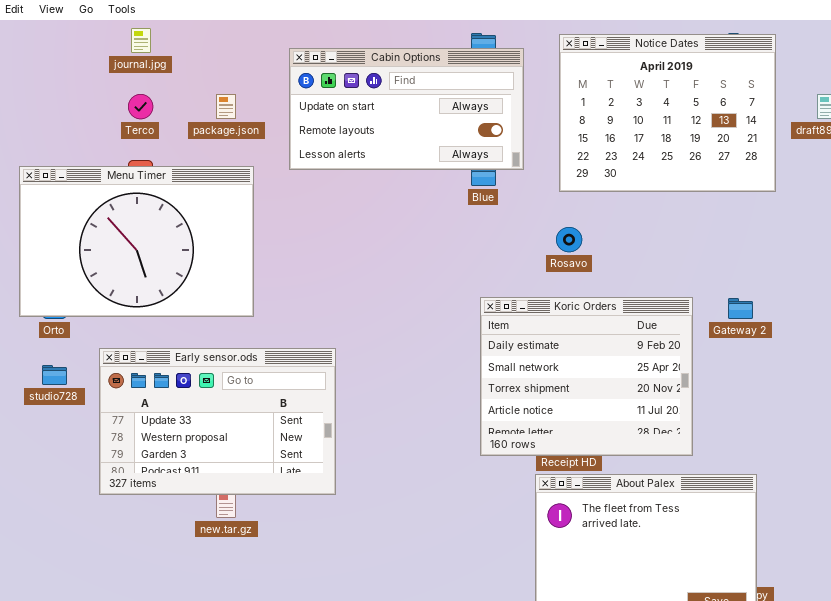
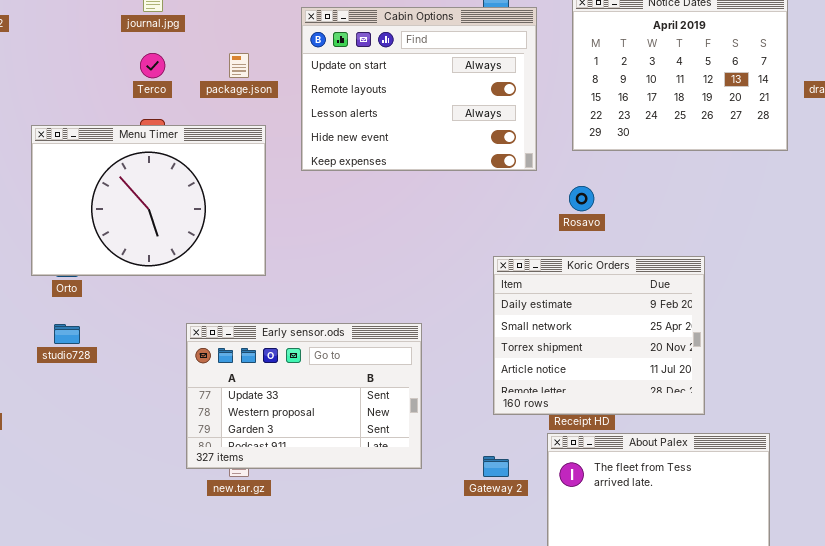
Cabin Options: [289,48,524,170] -> [301,7,537,171], resized
Gateway 2: [728,298,753,319] -> [483,456,509,477], moved
Early sensor.ods: [99,348,336,495] -> [186,323,422,469], moved

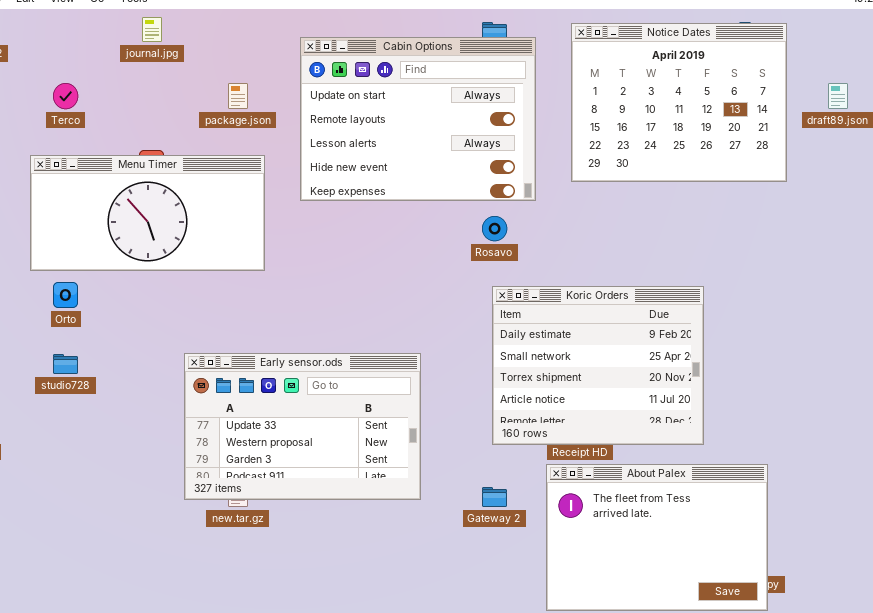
Terco: [140,53,165,78] -> [53,83,78,109], moved
Menu Timer: [31,125,266,276] -> [30,155,265,271], resized
Rosavo: [569,186,594,211] -> [482,216,507,241], moved

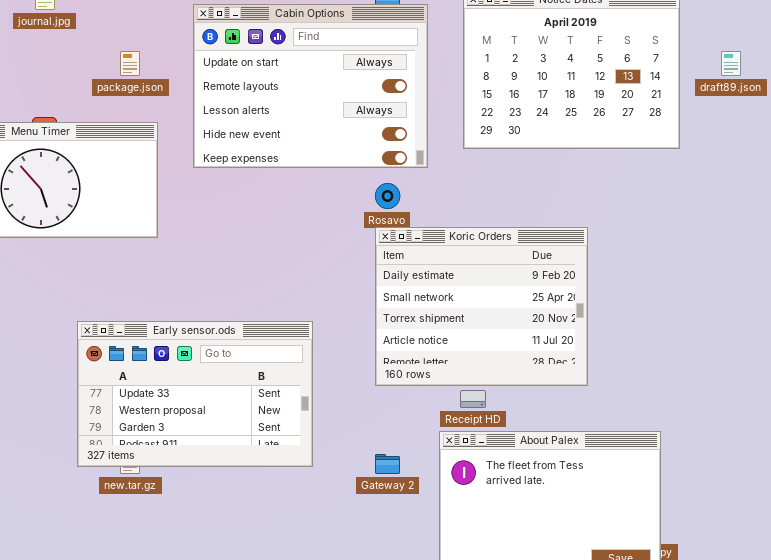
Koric Orders: [492,286,704,445] -> [375,227,588,386], moved

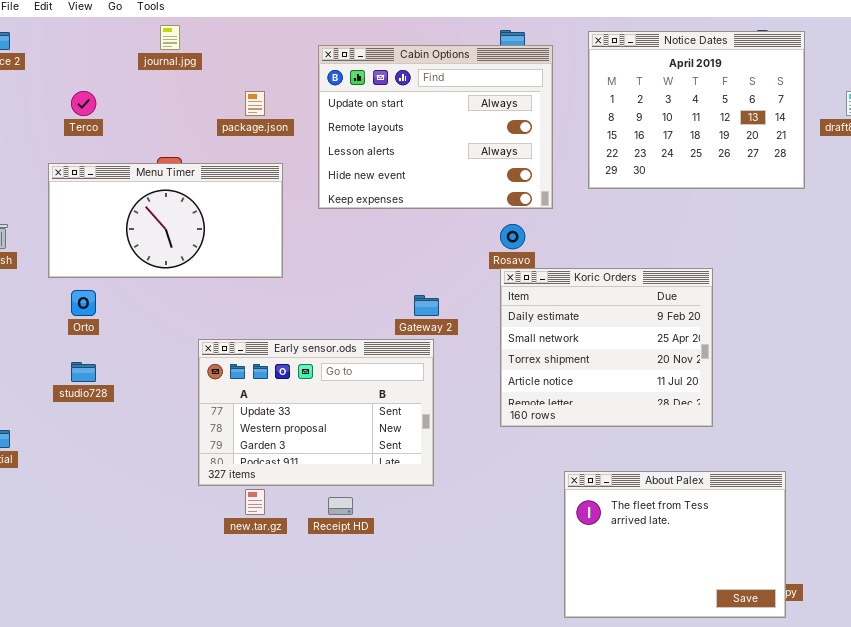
Early sensor.ods: [77,321,313,467] -> [198,339,434,486], moved
Receipt HD: [460,390,486,408] -> [328,497,353,515], moved
Gateway 2: [375,454,400,474] -> [414,295,439,316], moved

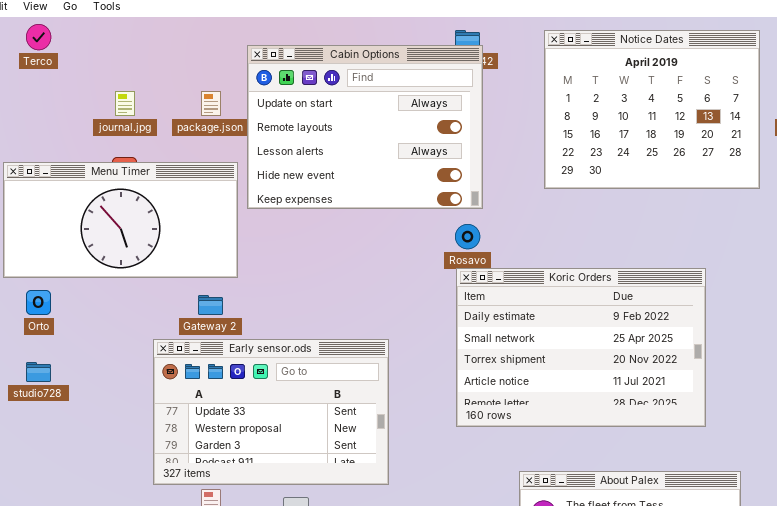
journal.jpg: [160,25,180,50] -> [115,91,135,116], moved
Cabin Options: [318,45,553,209] -> [247,45,483,209], moved
Terco: [71,91,96,116] -> [26,24,51,50], moved
Koric Orders: [500,268,713,427] -> [456,268,706,427], resized
Gateway 2: [414,295,439,316] -> [198,295,223,315], moved

